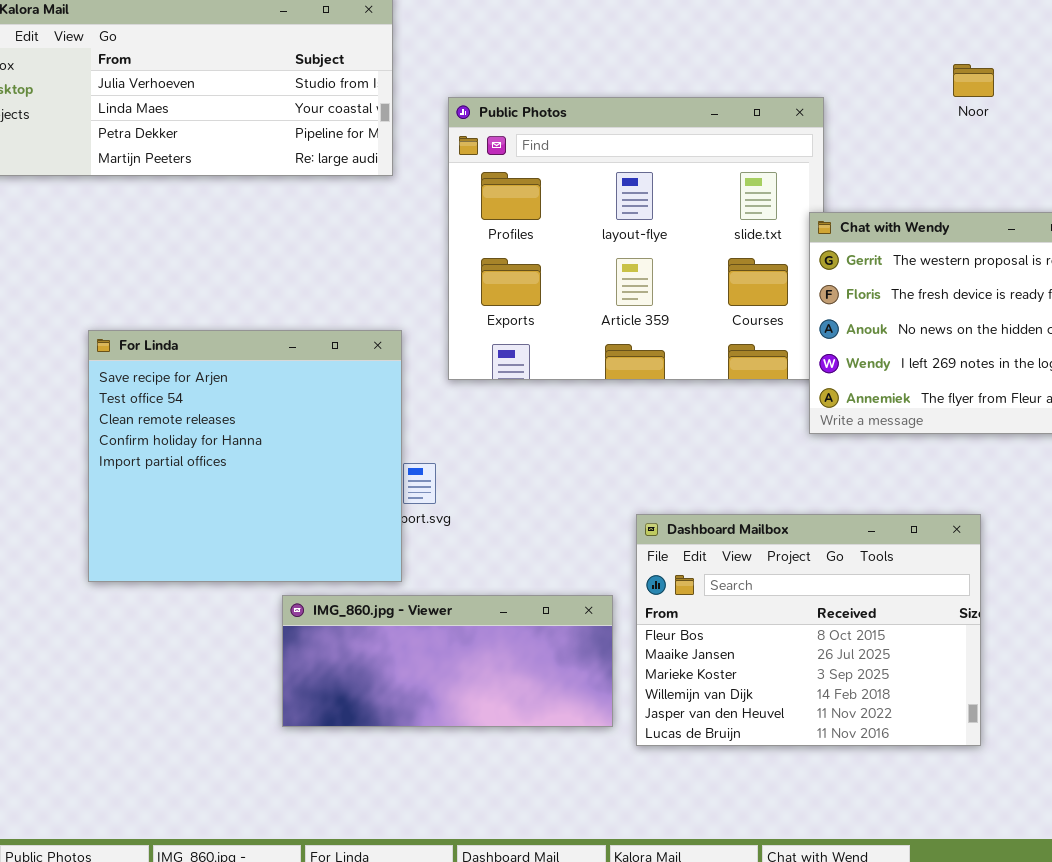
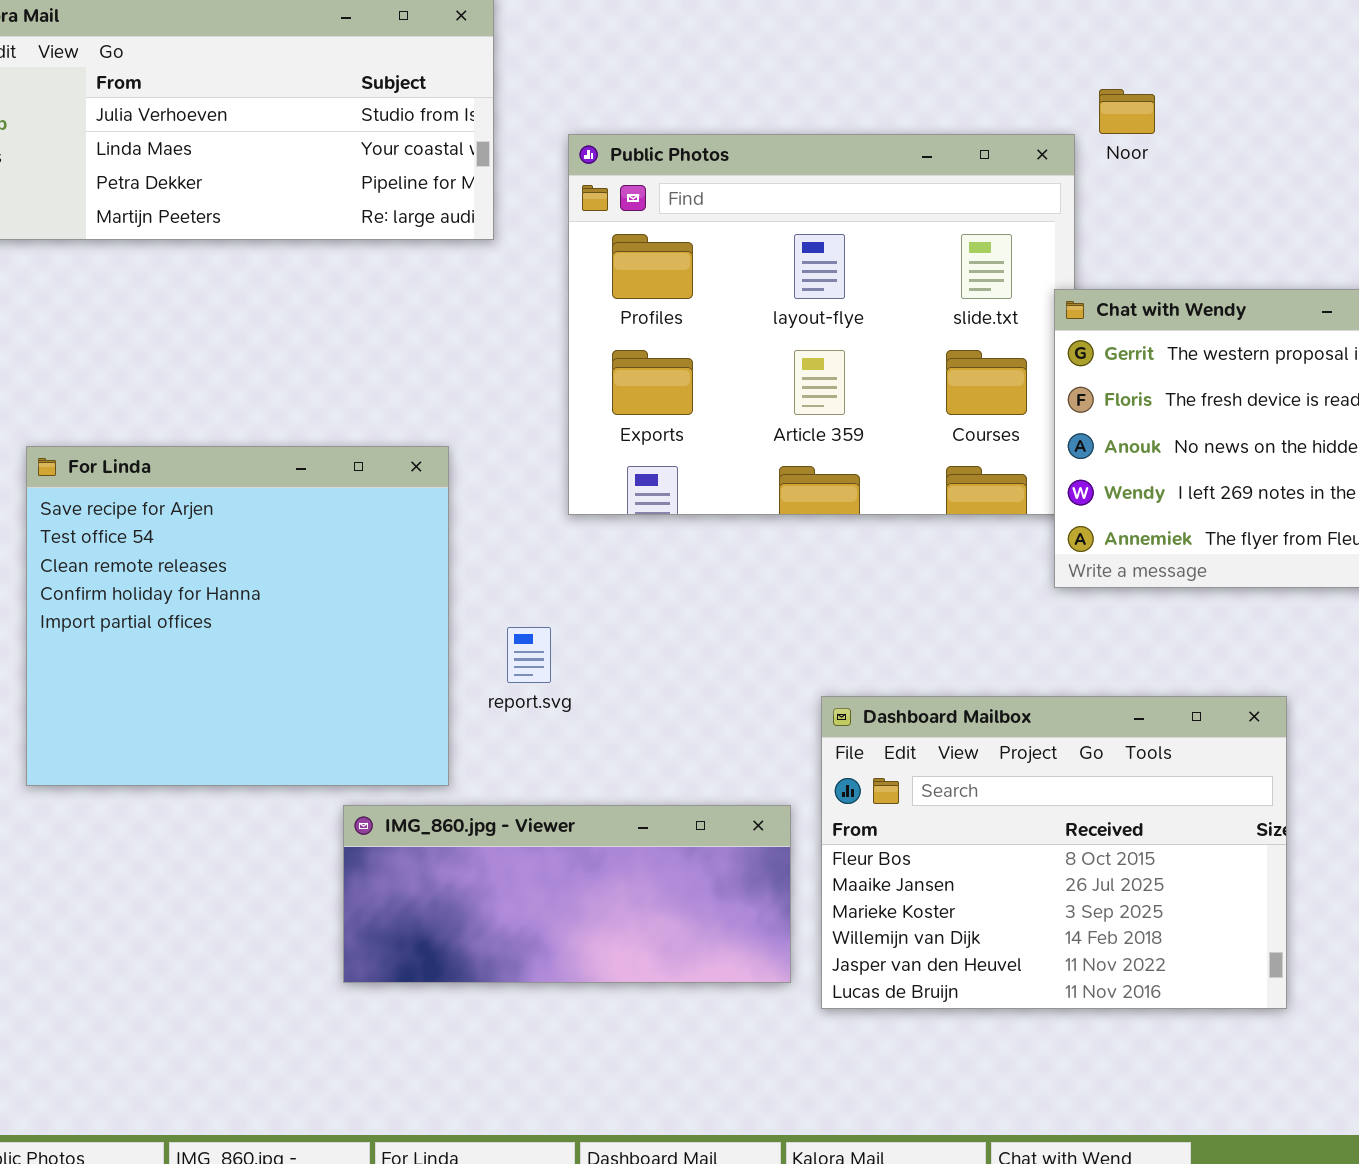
Noor: [953,64,994,97] -> [1099,89,1155,134], moved
For Linda: [88,330,402,582] -> [26,446,449,786], moved

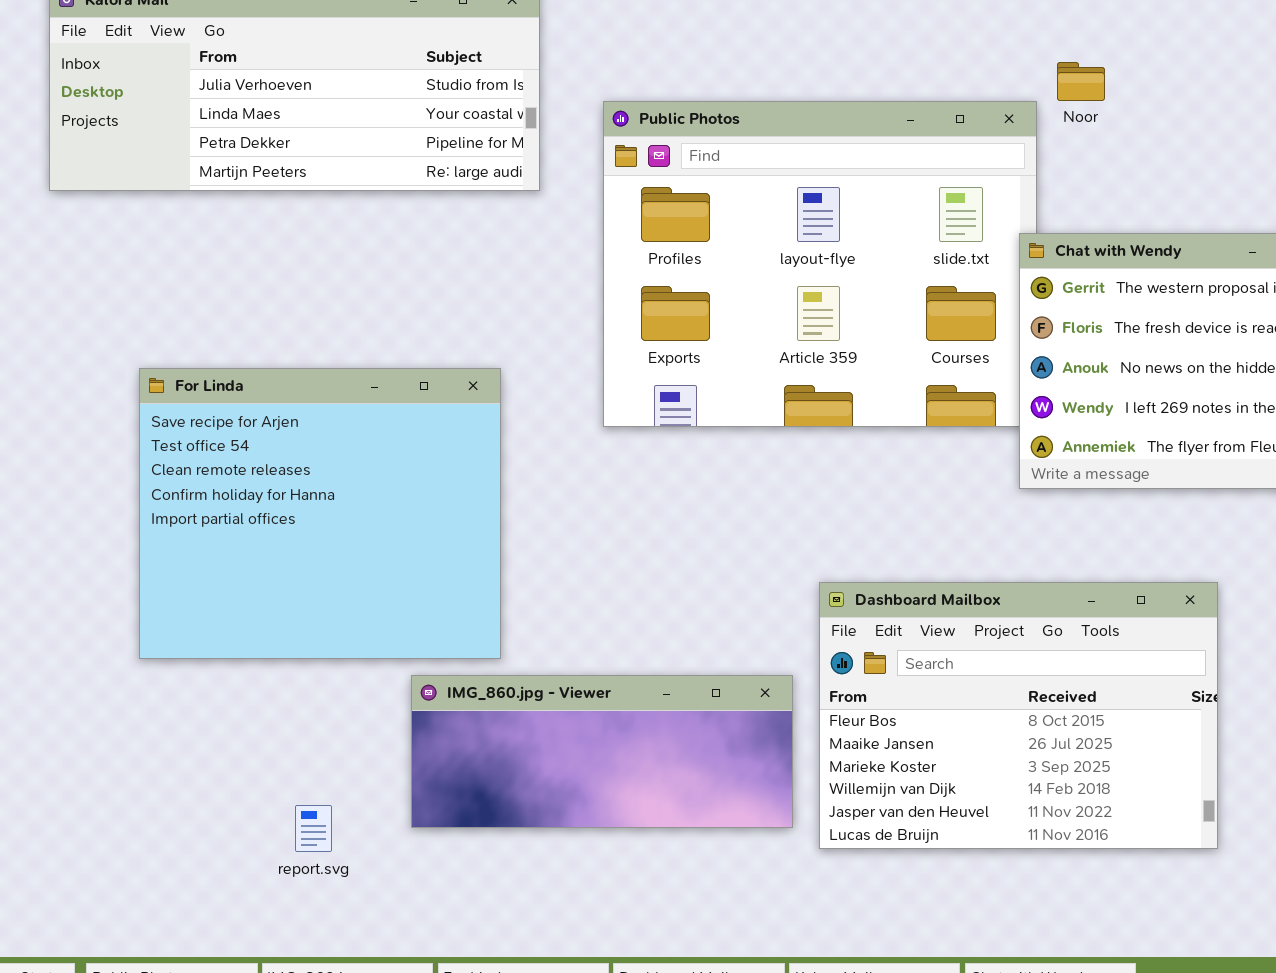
report.svg: [507,627,551,683] -> [295,805,332,852], moved

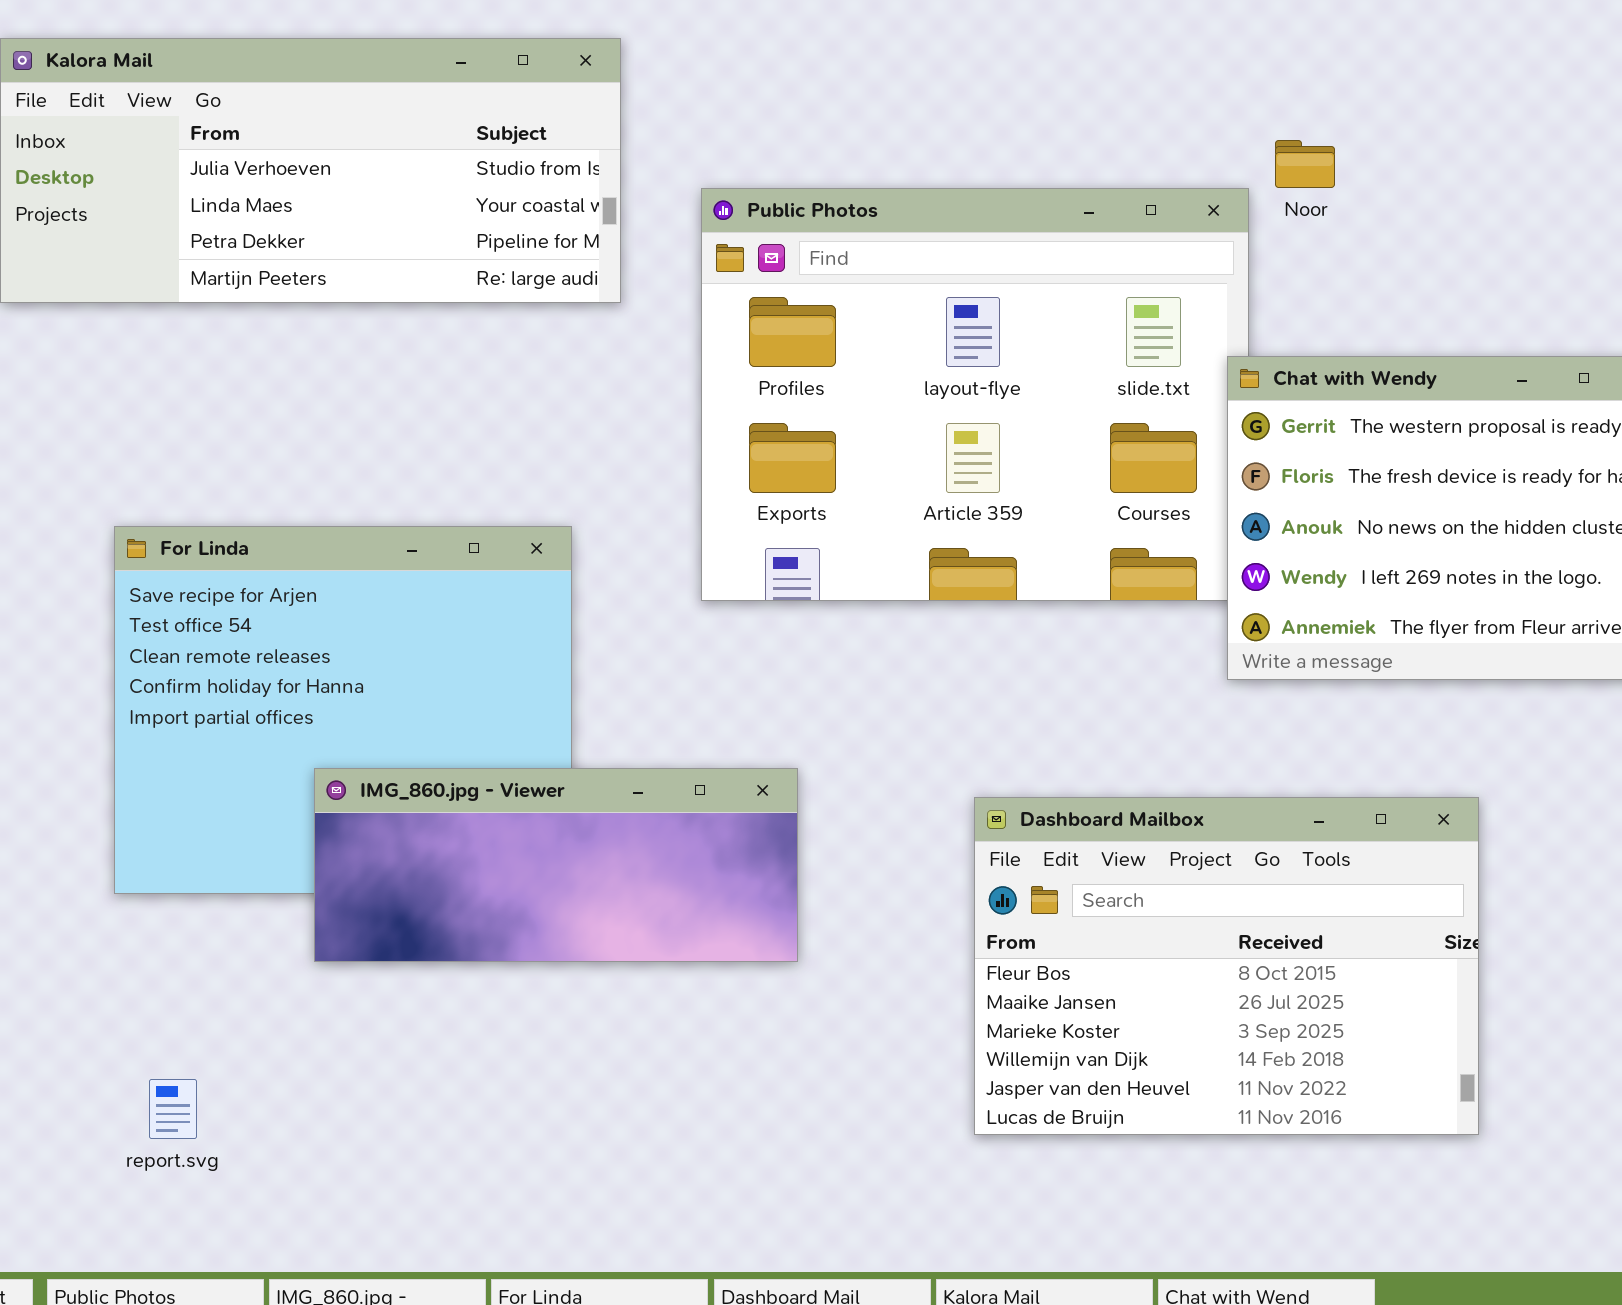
IMG_860.jpg - Viewer: [411,675,793,828] -> [314,768,798,962], moved
report.svg: [295,805,332,852] -> [149,1079,197,1139], moved

